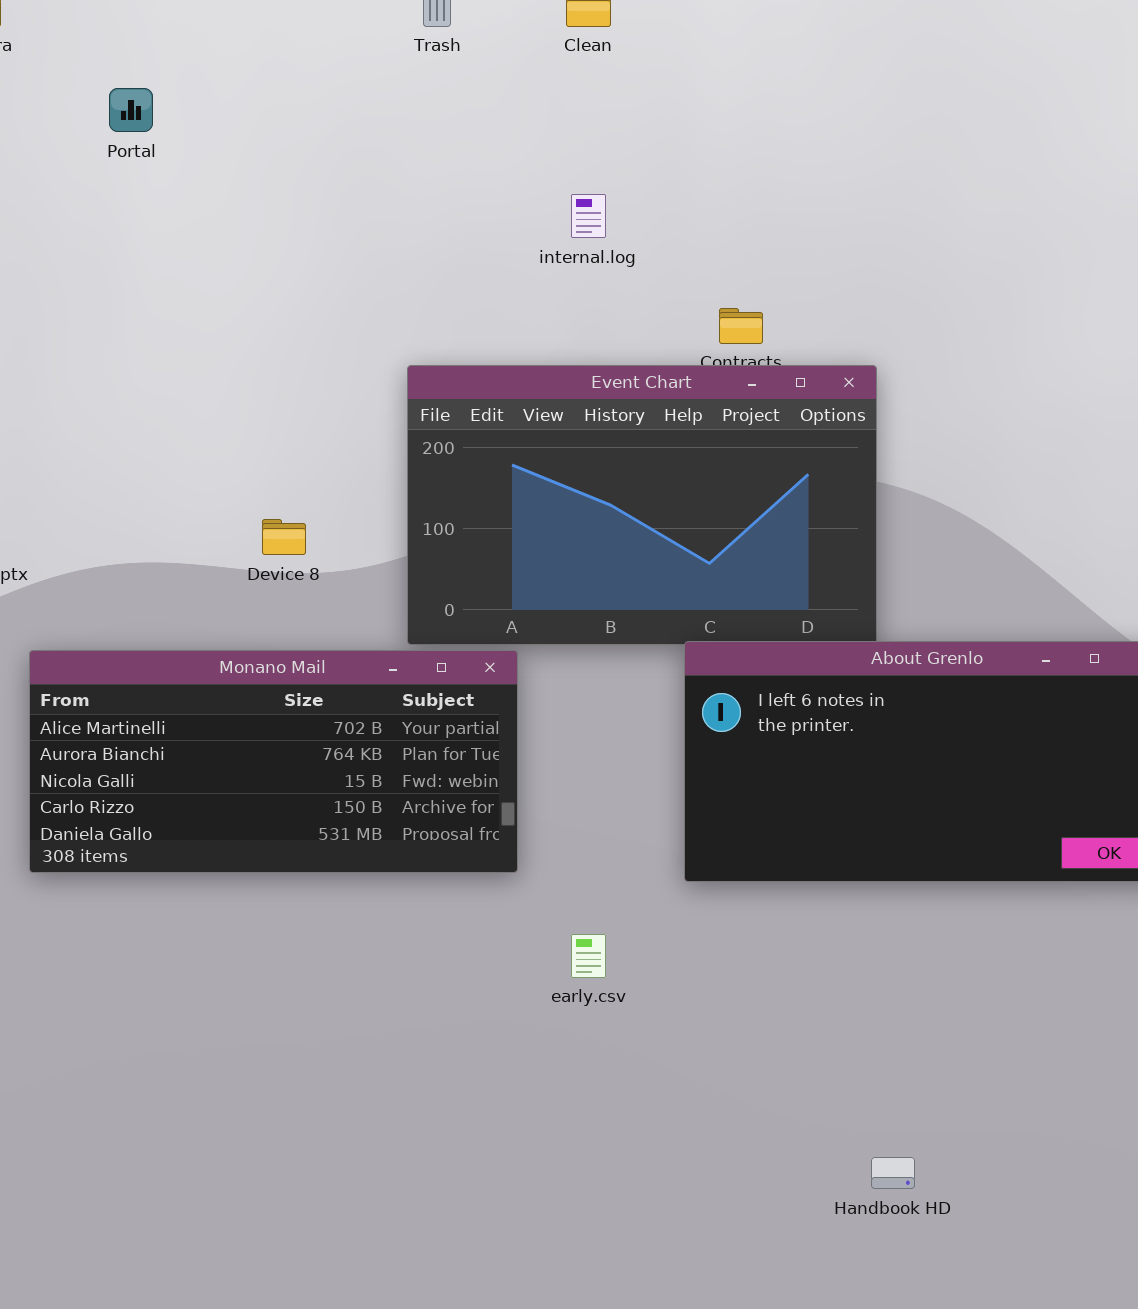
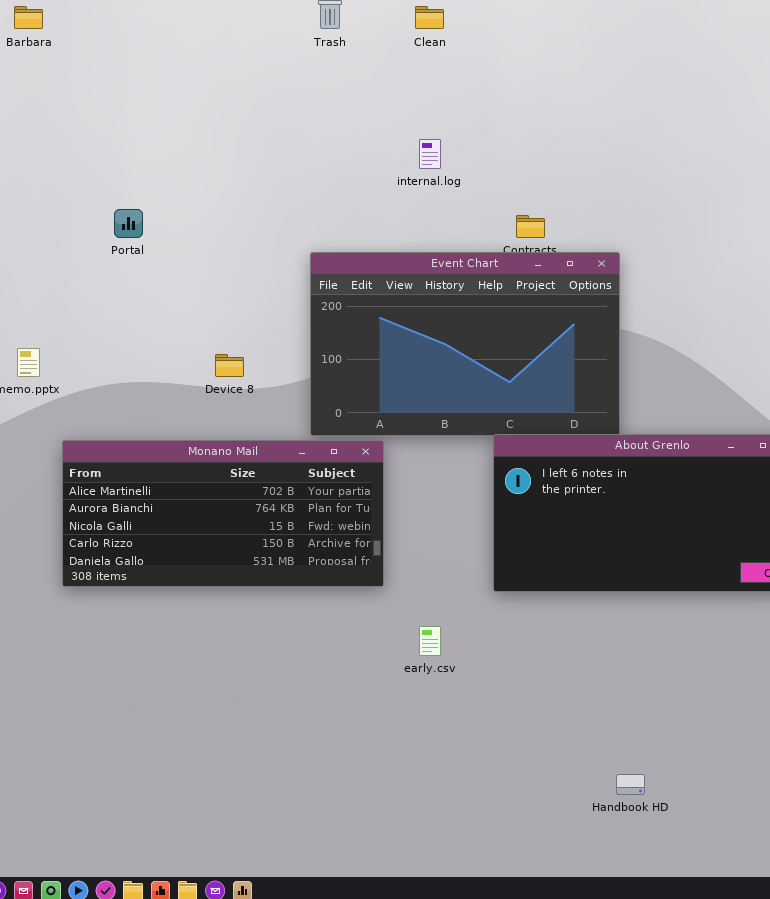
Portal: [109,88,153,132] -> [114,209,143,238], moved

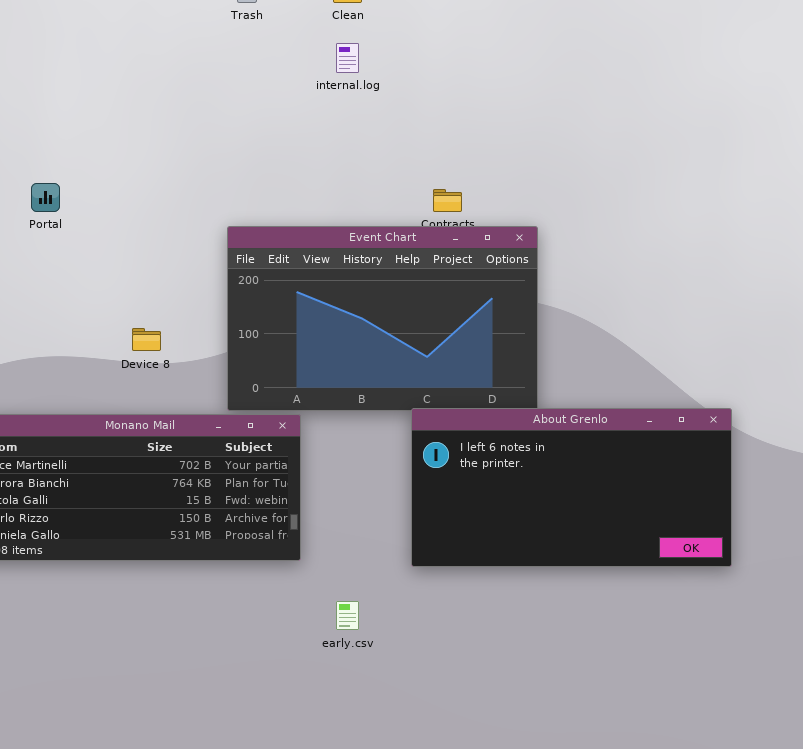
internal.log: [419,139,441,169] -> [336,43,359,73], moved

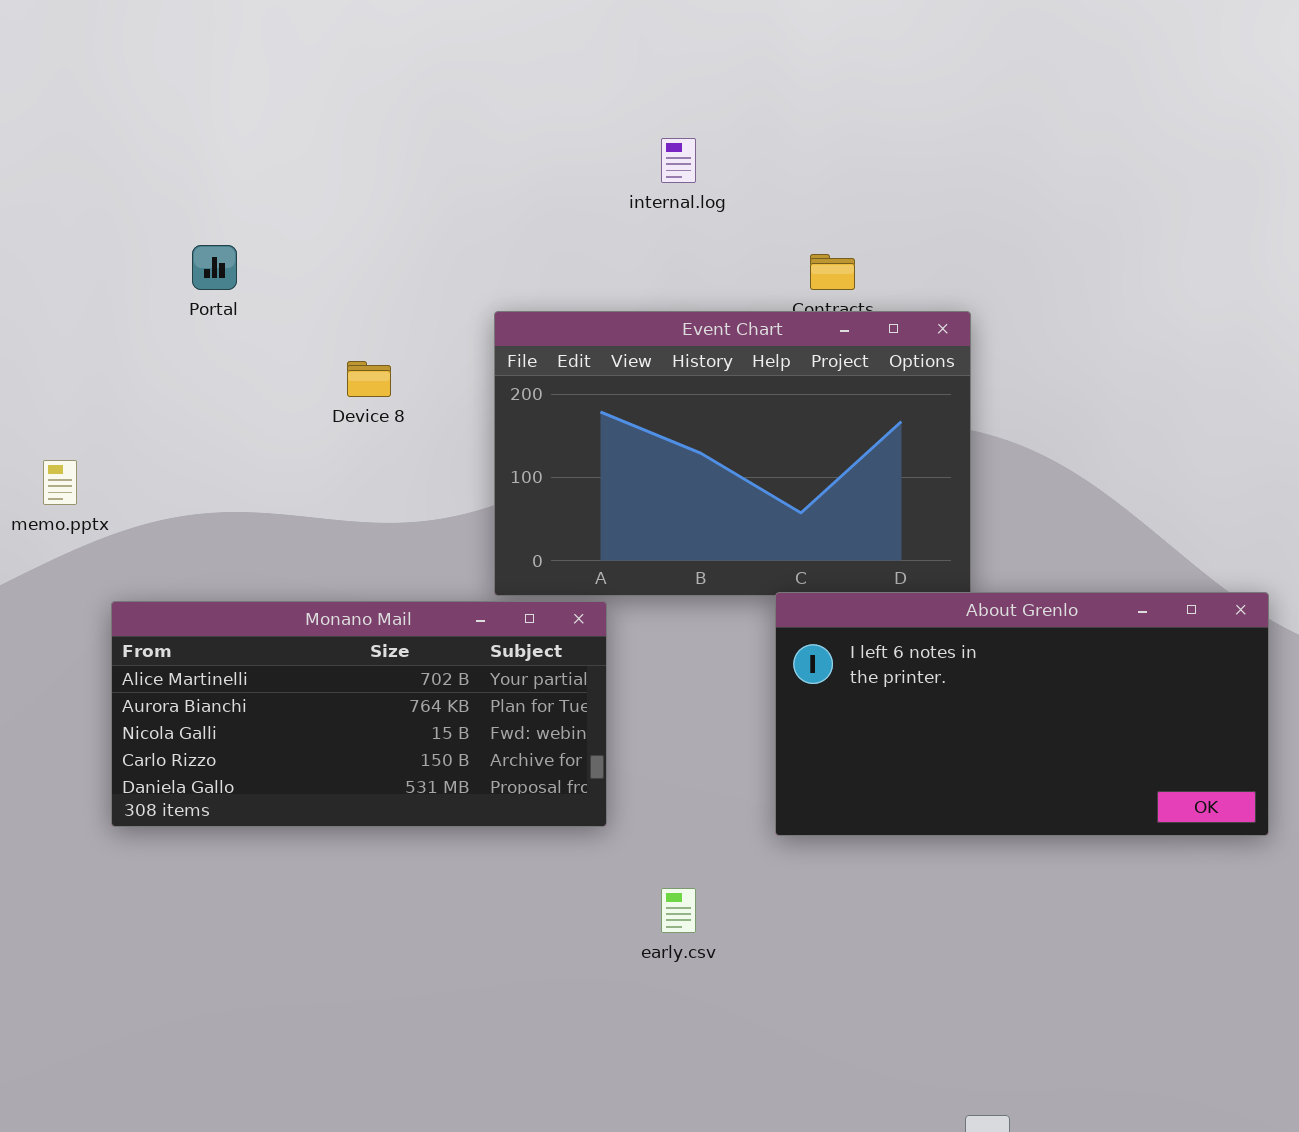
internal.log: [336,43,359,73] -> [661,138,696,183], moved
Device 8: [132,328,161,351] -> [347,361,391,397], moved

